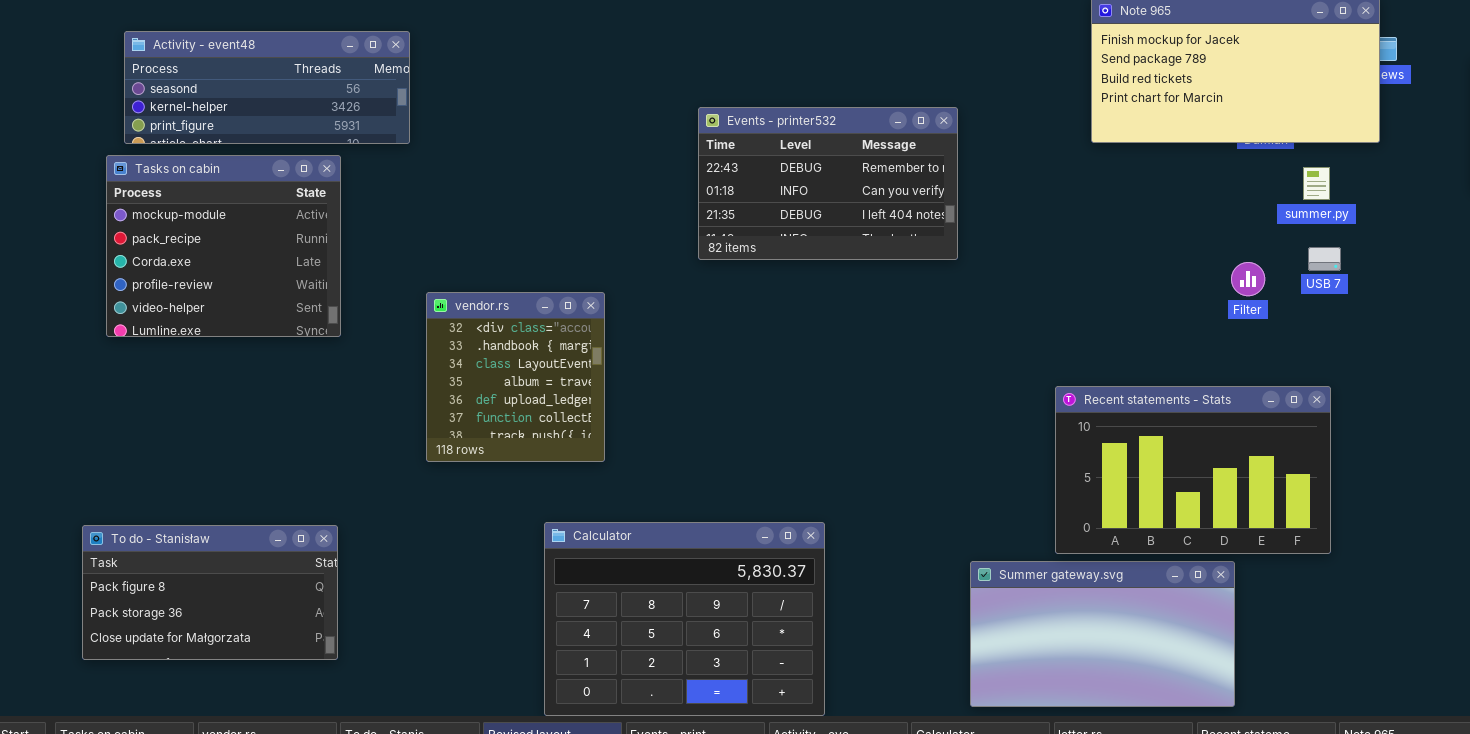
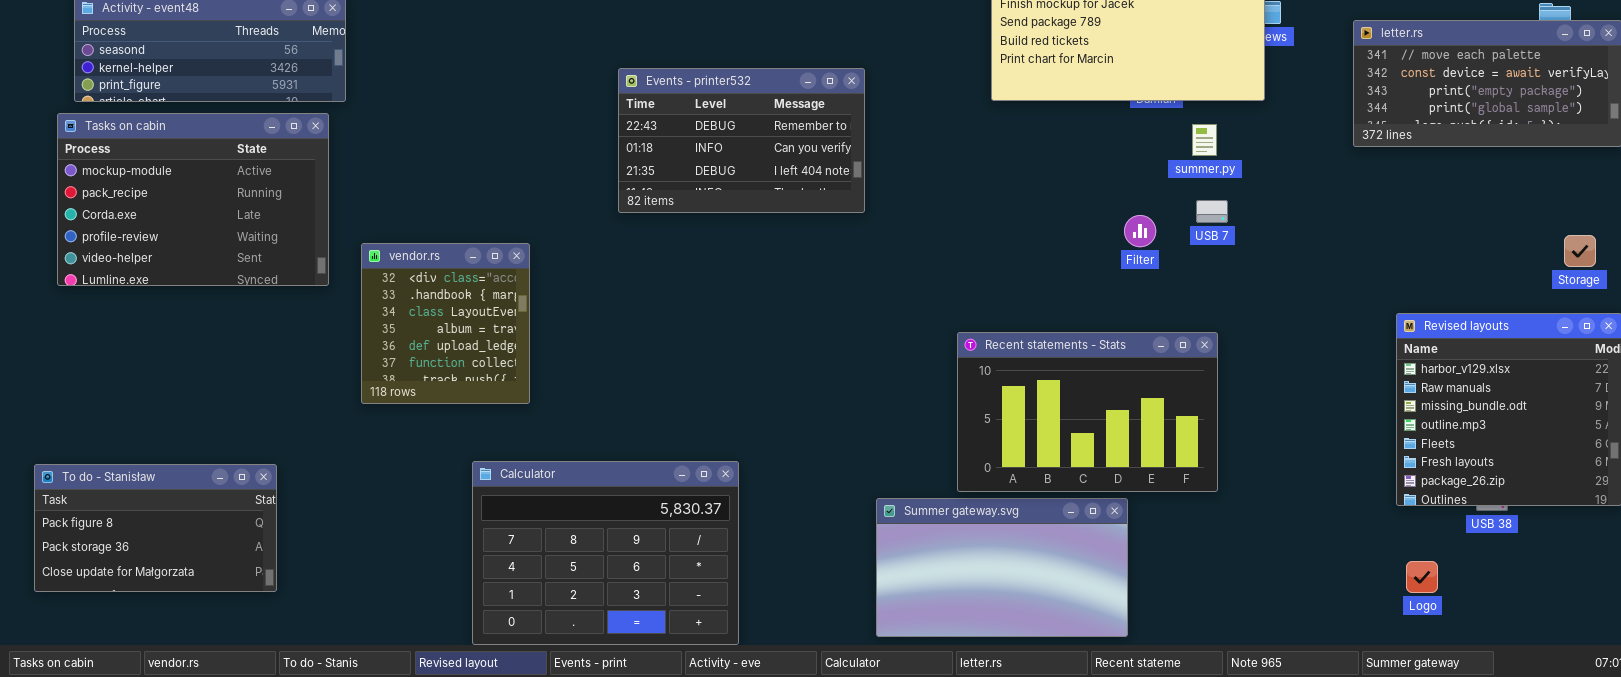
Tasks on cabin: [106,155,341,337] -> [57,113,329,286], resized

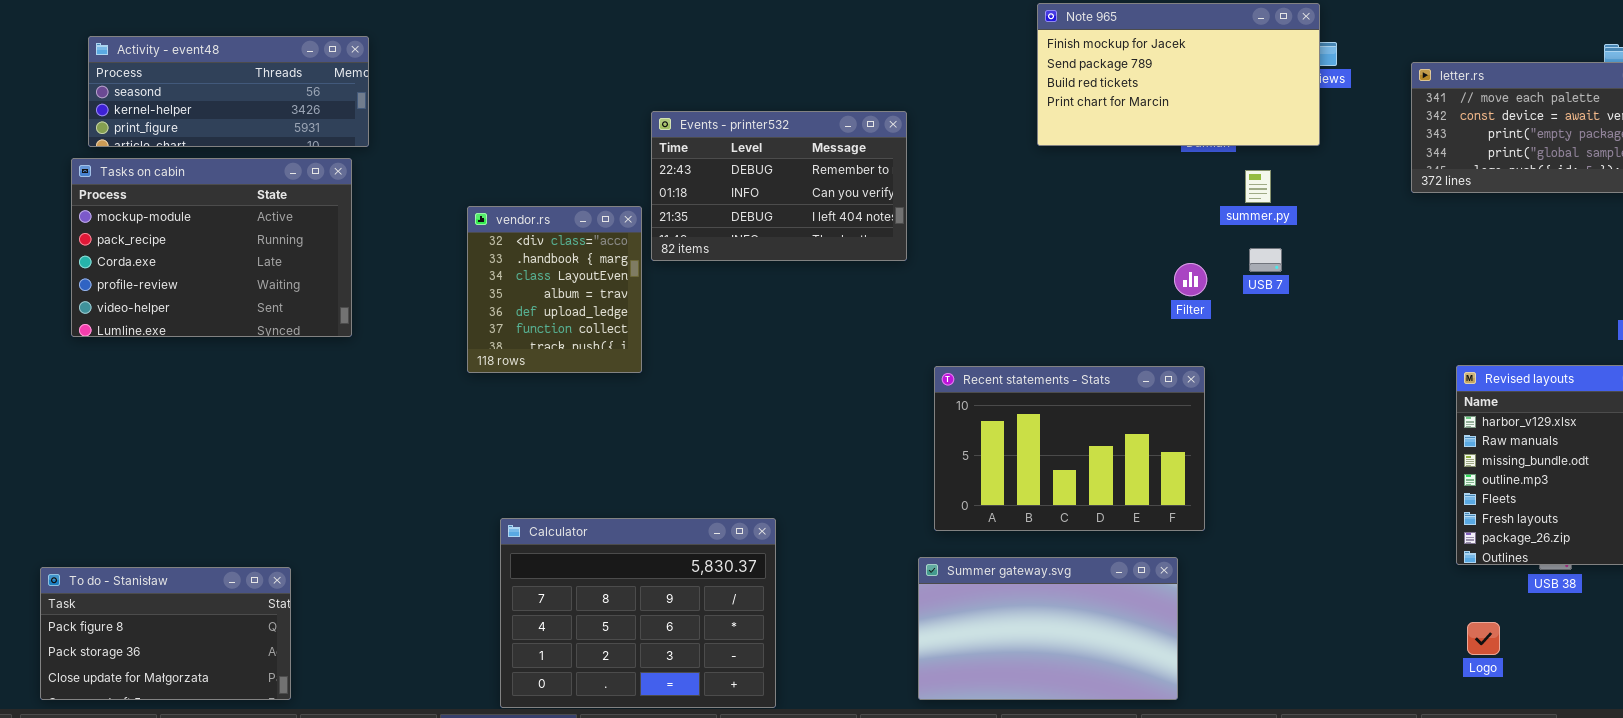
vendor.rs: [361,243,530,404] -> [467,206,642,373], moved
Recent statements - Stats: [957,332,1218,492] -> [934,366,1205,531], moved
To do - Stanisław: [34,464,277,592] -> [40,567,291,700], moved

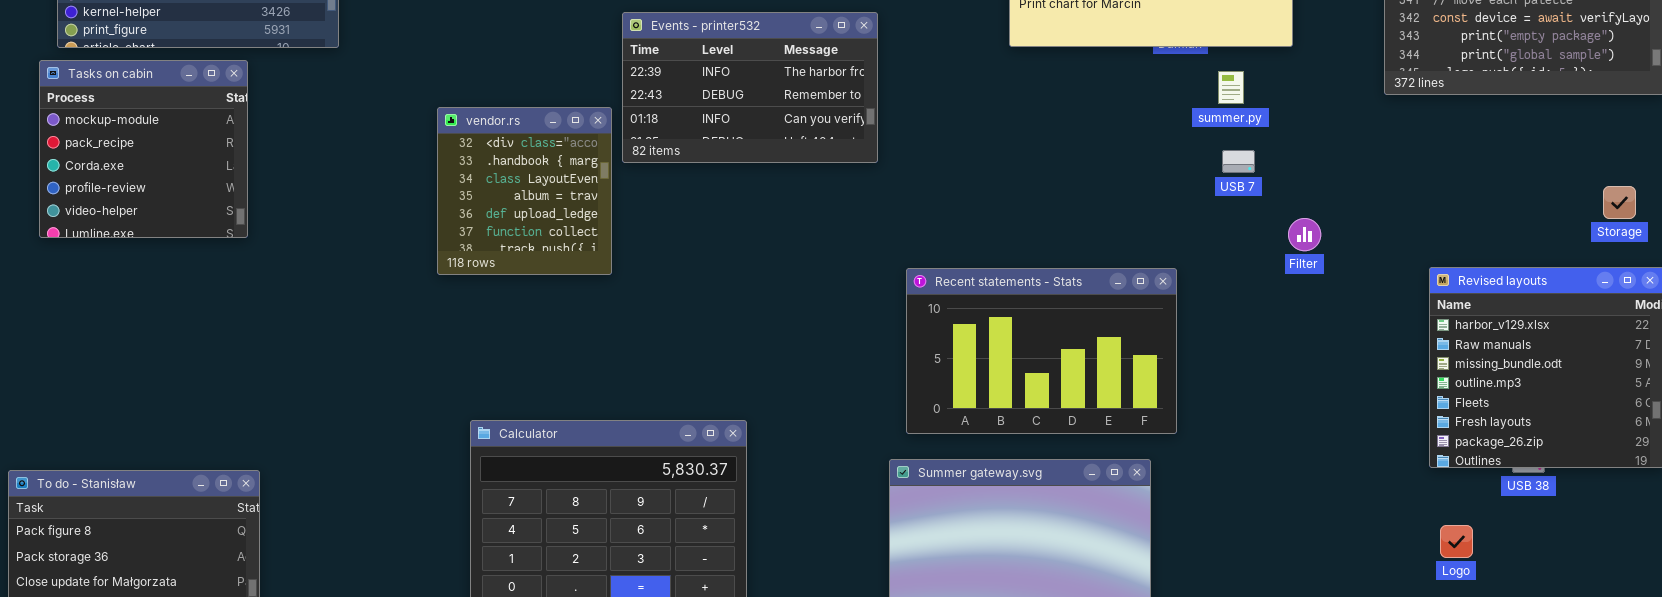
Events - printer532: [651,111,907,261] -> [622,12,878,163], scrolled up 1 row
Tasks on cabin: [71,158,352,337] -> [39,60,248,238], resized
Filter: [1174,263,1207,296] -> [1288,218,1321,251], moved

